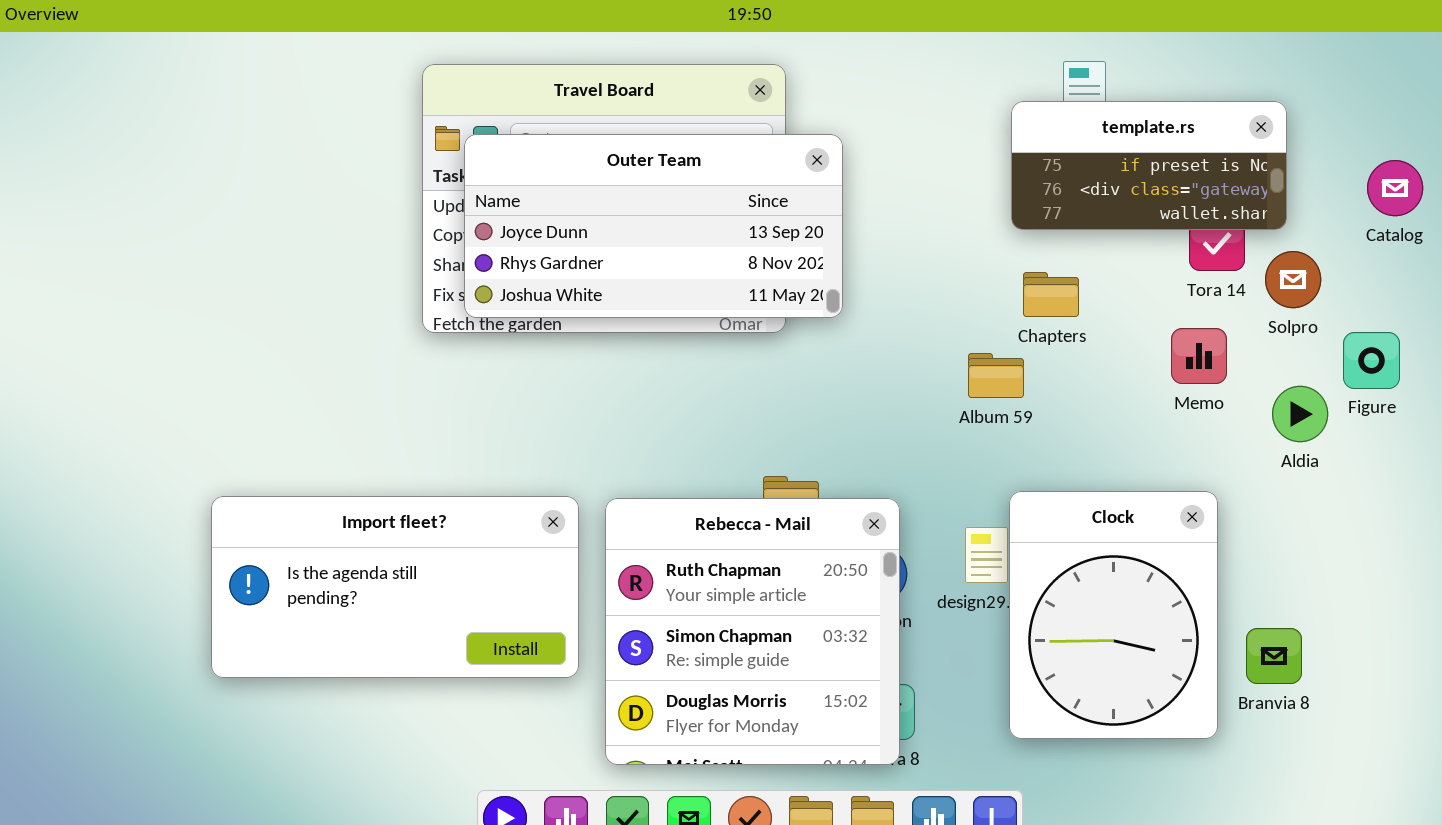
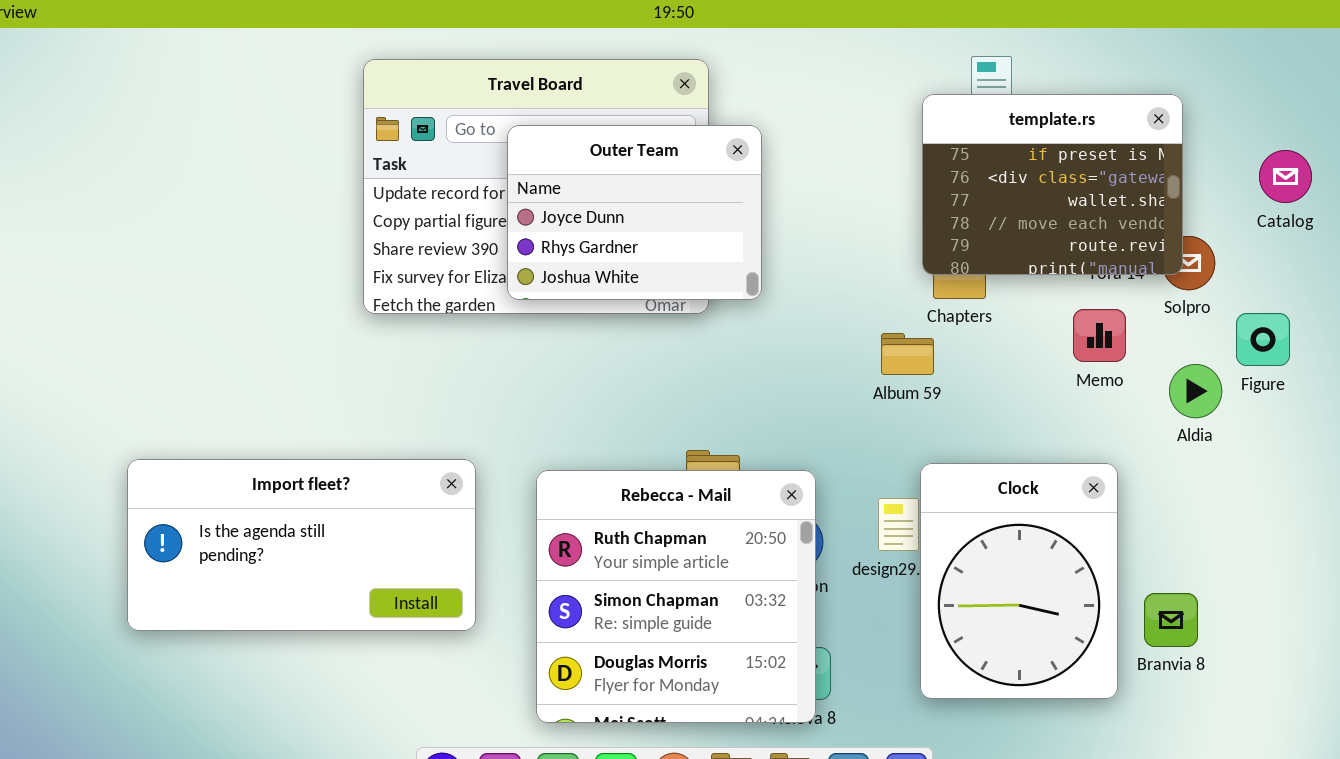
template.rs: [1011,101,1287,230] -> [922,94,1183,275], resized
Outer Team: [464,134,843,318] -> [507,125,762,300], resized
Import fleet?: [211,496,579,678] -> [127,459,476,631], moved

